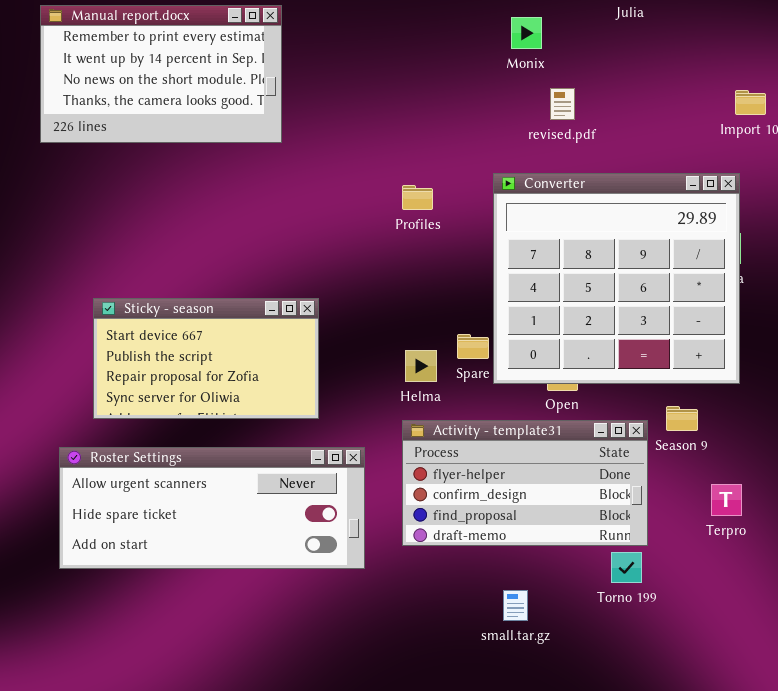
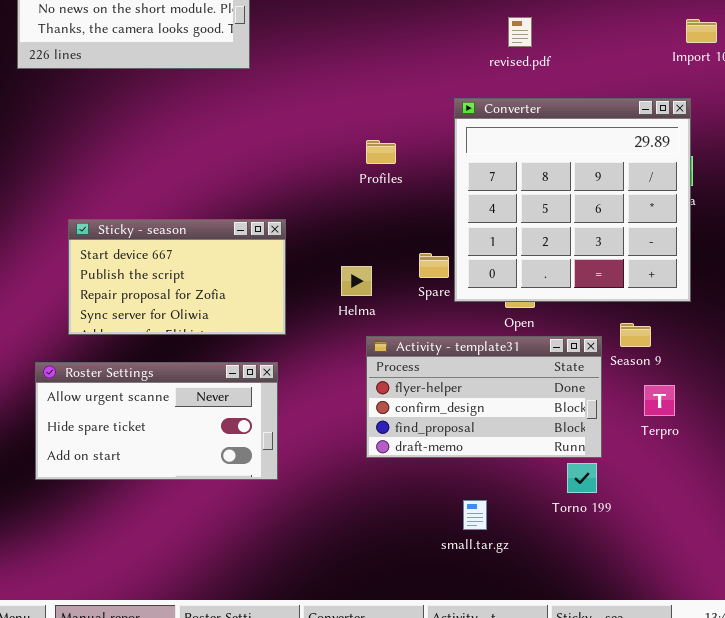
Profiles: [402,185,433,210] -> [366,140,396,164], moved
Helma: [405,350,437,382] -> [341,266,372,296], moved
Roster Settings: [59,447,365,569] -> [35,362,278,480], resized
Terpro: [711,484,742,516] -> [644,385,675,416], moved

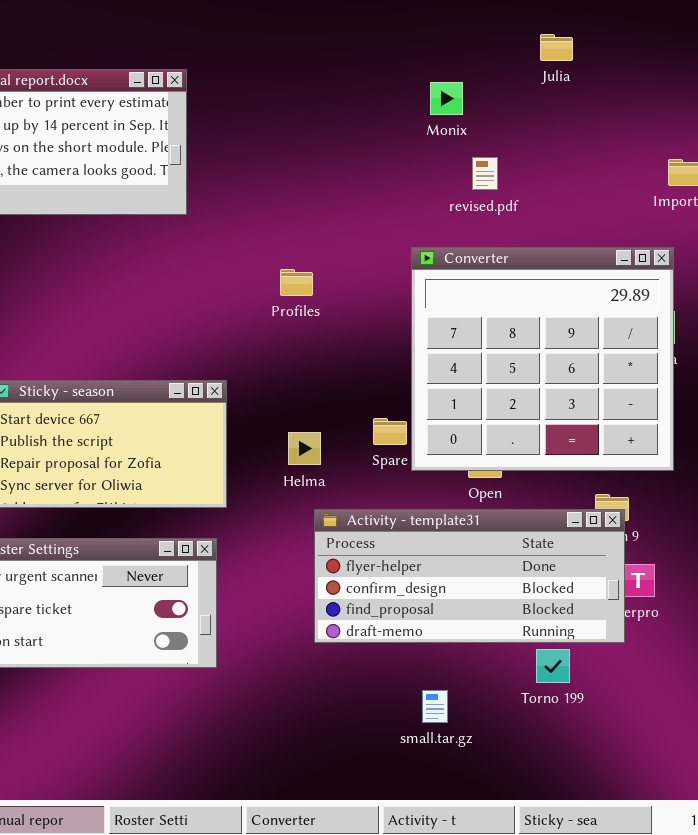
Profiles: [366,140,396,164] -> [280,269,313,296], moved
Activity - template31: [366,336,602,458] -> [314,509,625,643], resized

